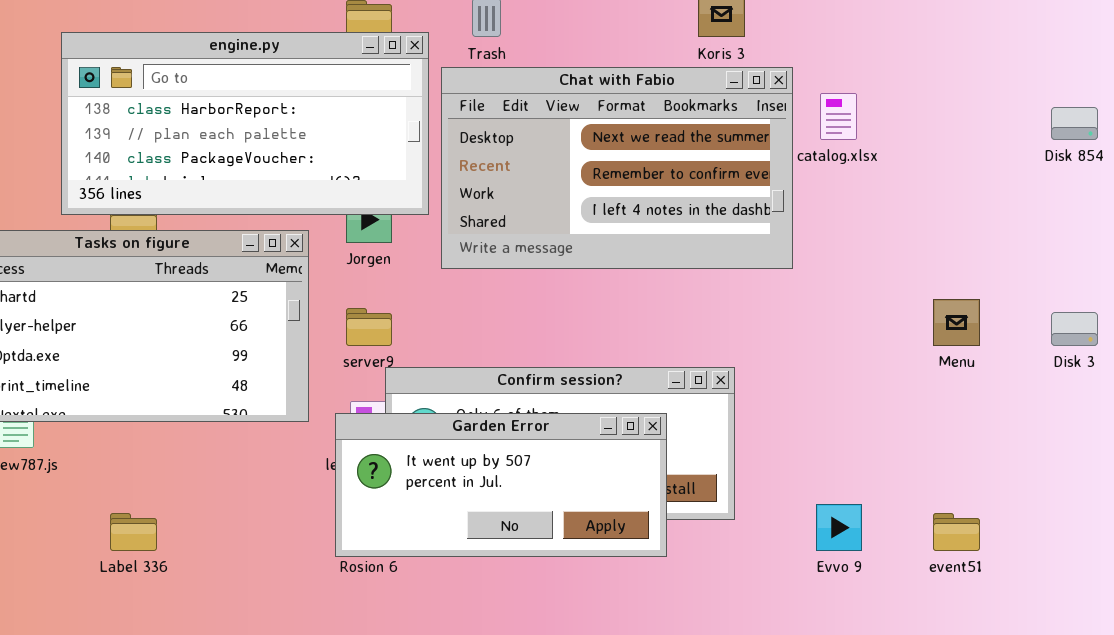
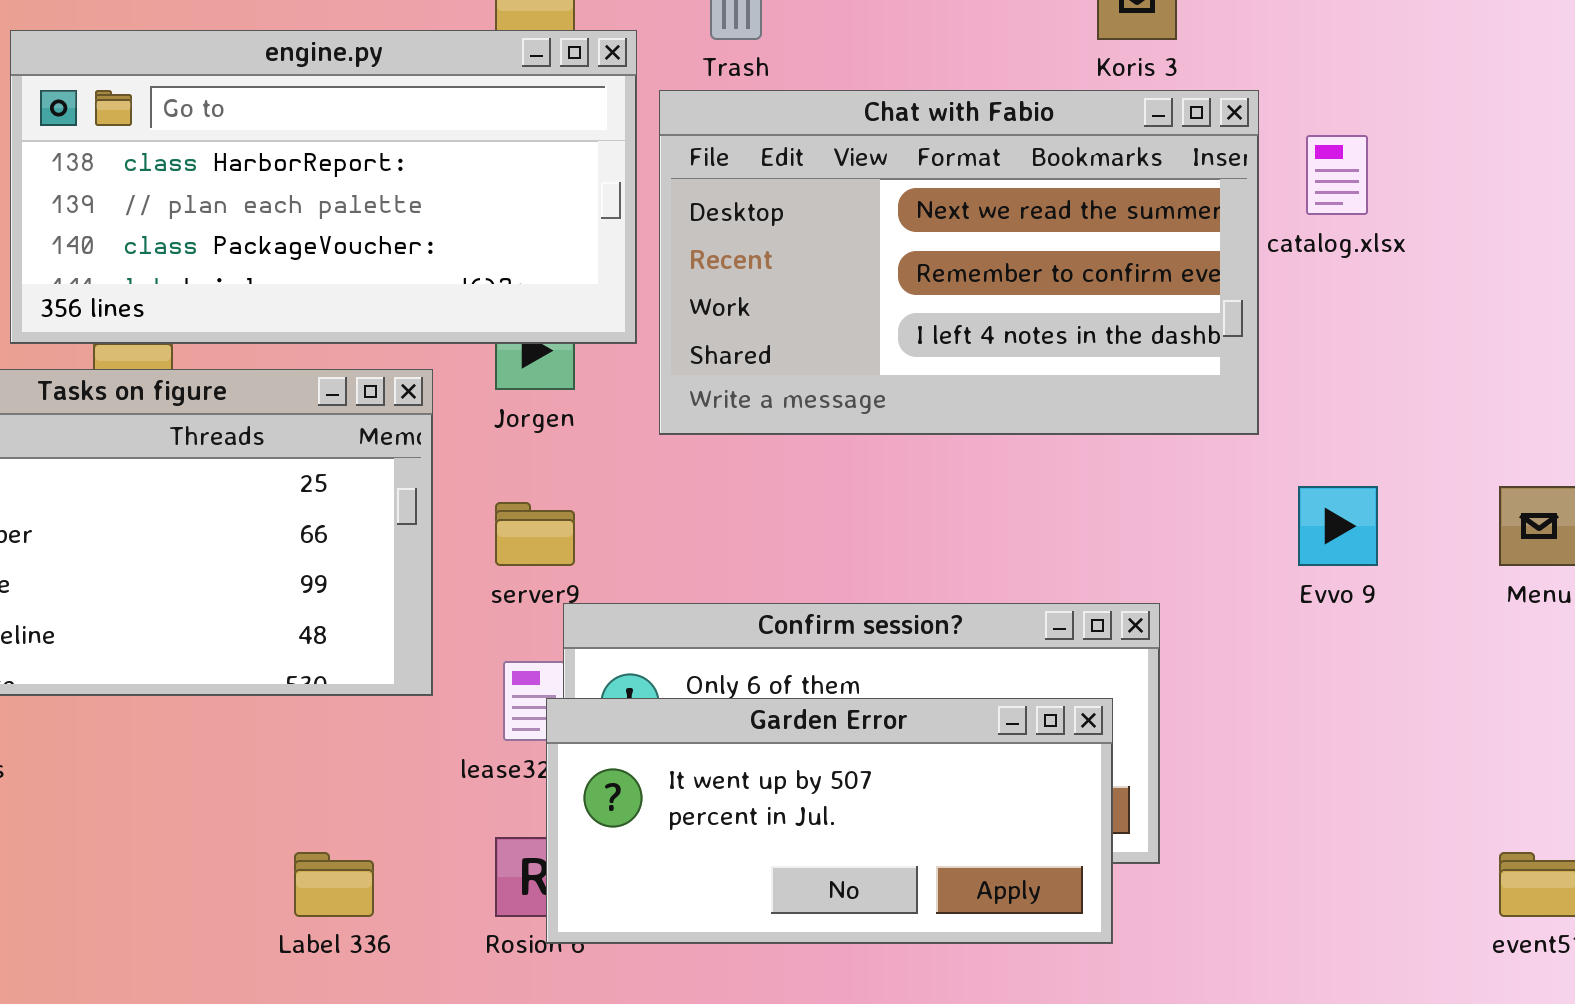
Garden Error: [335,413,667,557] -> [546,698,1113,944], moved
Evvo 9: [816,504,862,551] -> [1298,486,1378,566], moved
Label 336: [110,513,157,551] -> [294,852,374,917], moved

